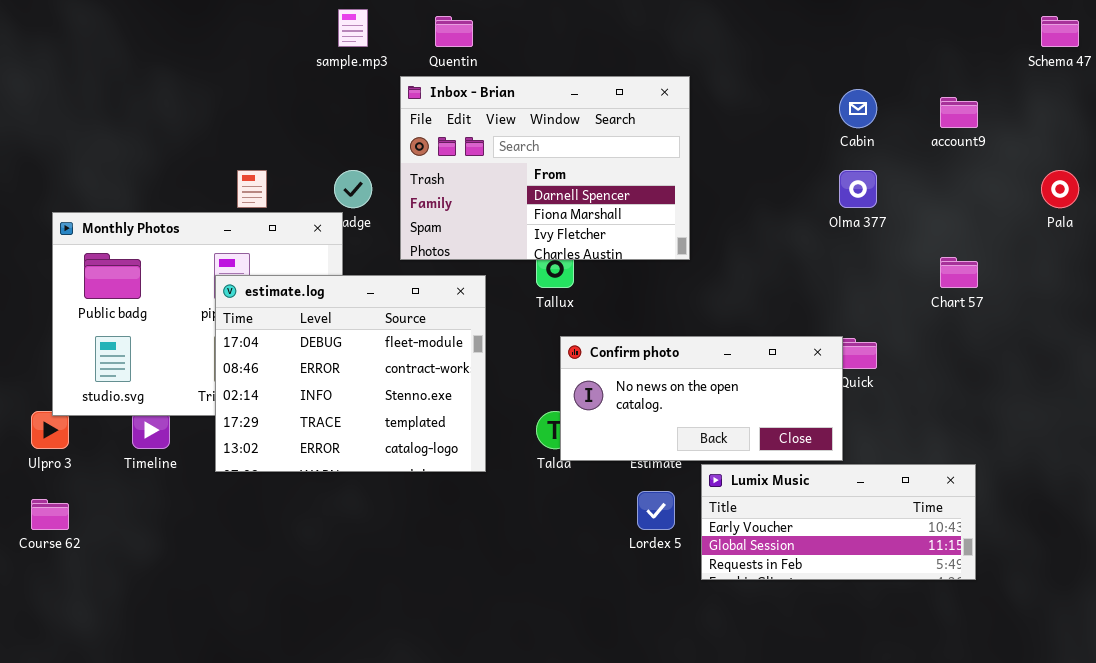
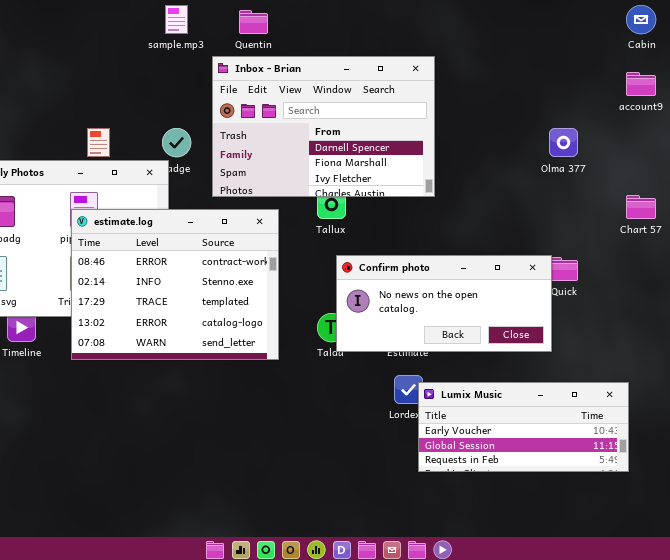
Cabin: [839,89,877,128] -> [626,5,656,34], moved
estimate.log: [215,275,486,472] -> [71,209,279,360], scrolled down 1 row
Lumix Music: [701,464,976,580] -> [418,382,629,472], moved

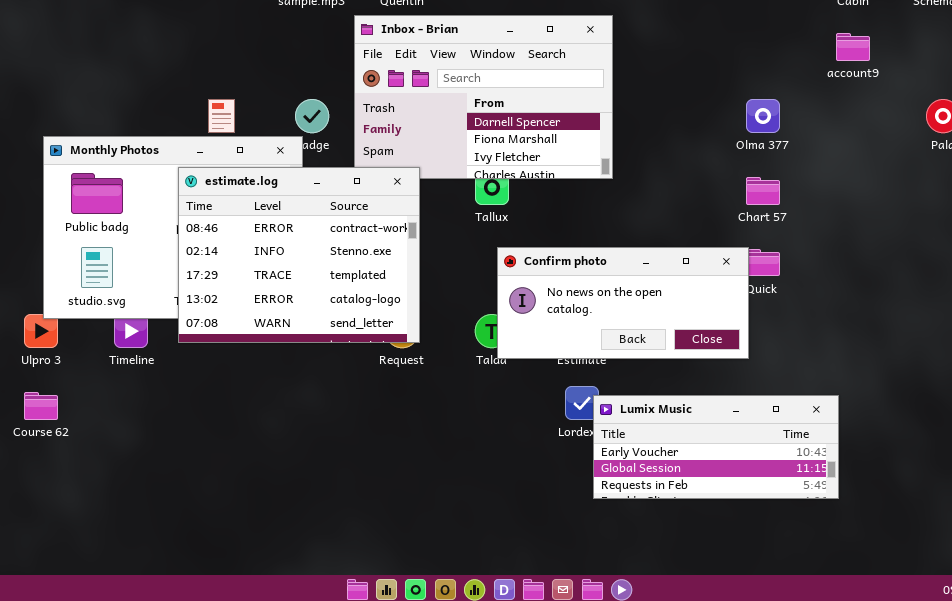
Chart 57: [626,195,656,219] -> [746,177,780,205], moved
estimate.log: [71,209,279,360] -> [178,167,420,343], moved

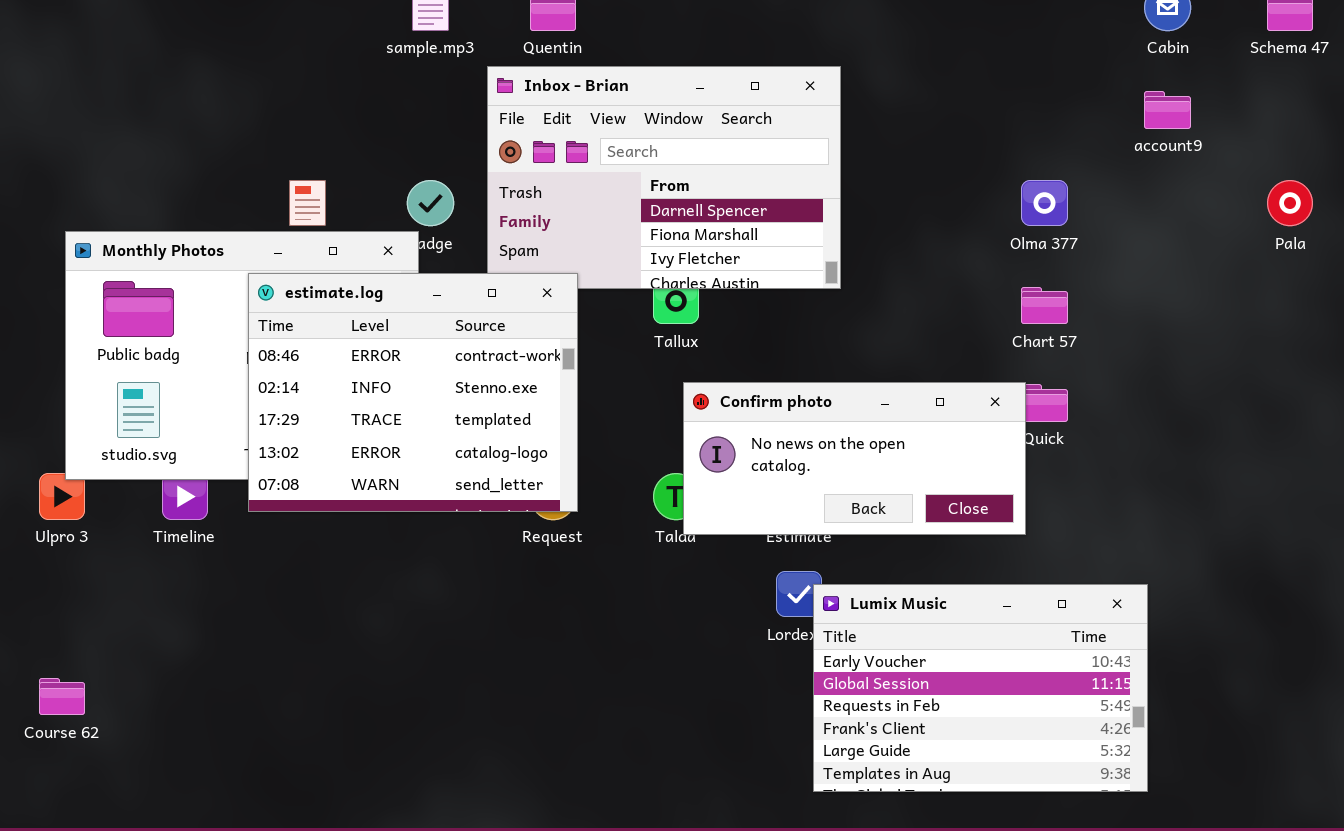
Course 62: [24,392,58,420] -> [39,678,85,715], moved
Lumix Music: [593,395,839,499] -> [813,584,1148,792], resized

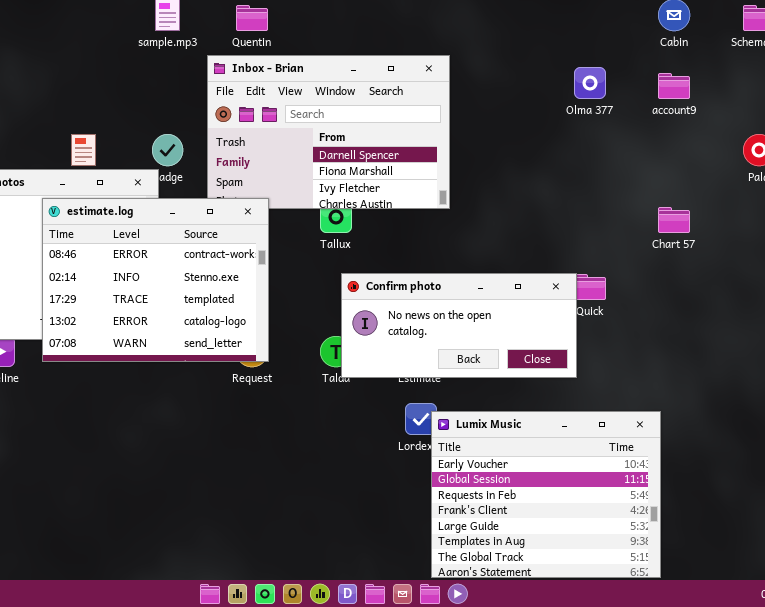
Olma 377: [1021,180,1068,226] -> [574,67,606,99], moved
Chart 57: [1021,287,1068,324] -> [658,207,690,233], moved
Lumix Music: [813,584,1148,792] -> [431,411,661,578], resized

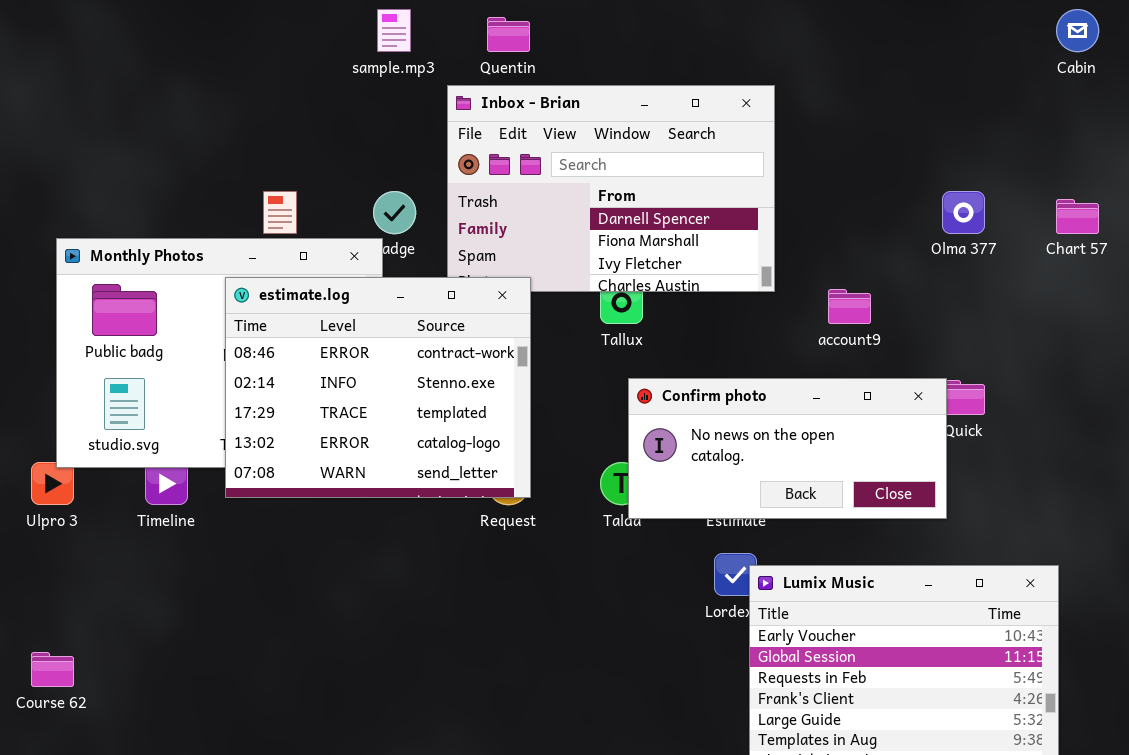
Olma 377: [574,67,606,99] -> [942,191,985,234], moved
account9: [658,73,690,99] -> [828,289,871,324], moved
Chart 57: [658,207,690,233] -> [1056,199,1099,234], moved

